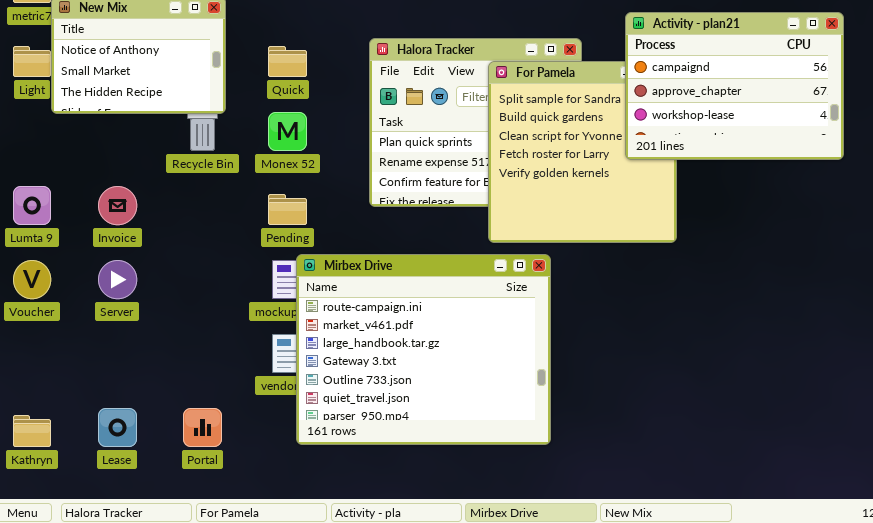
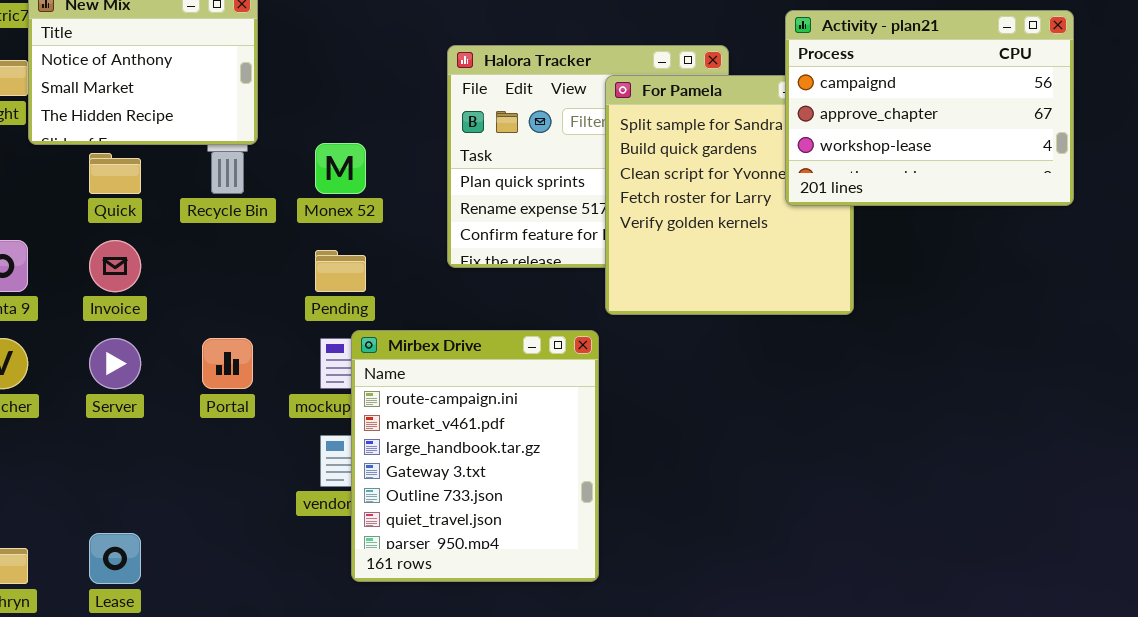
Quick: [268,46,307,77] -> [89,153,141,194], moved
Mirbex Drive: [296,254,551,445] -> [351,330,599,582], resized
Portal: [183,408,222,447] -> [202,338,253,389], moved

